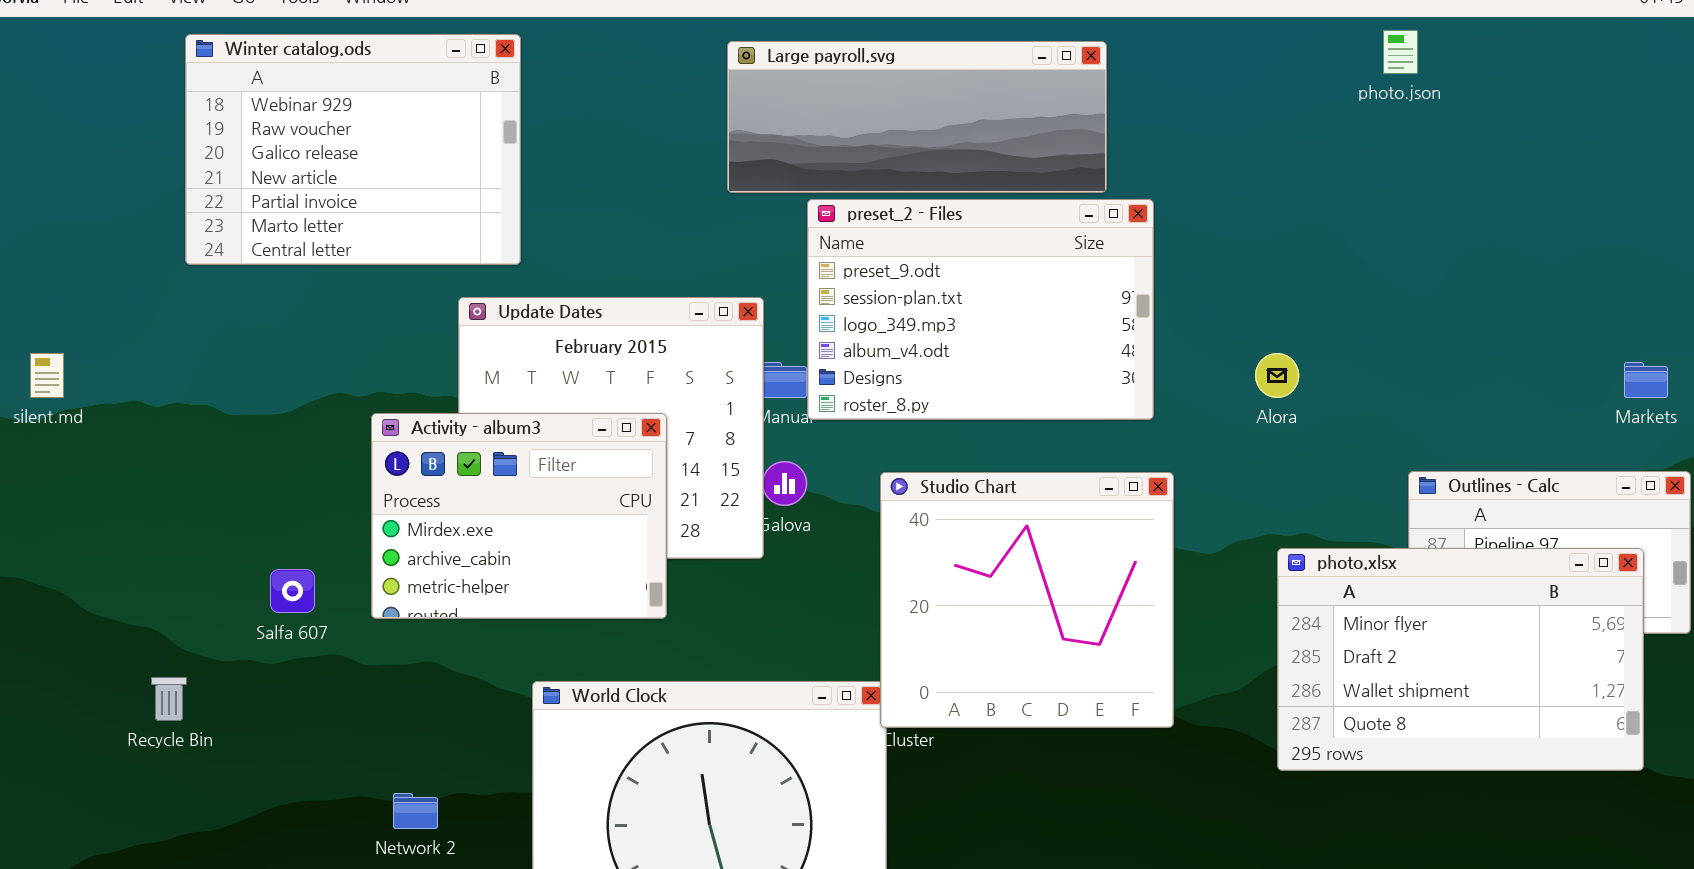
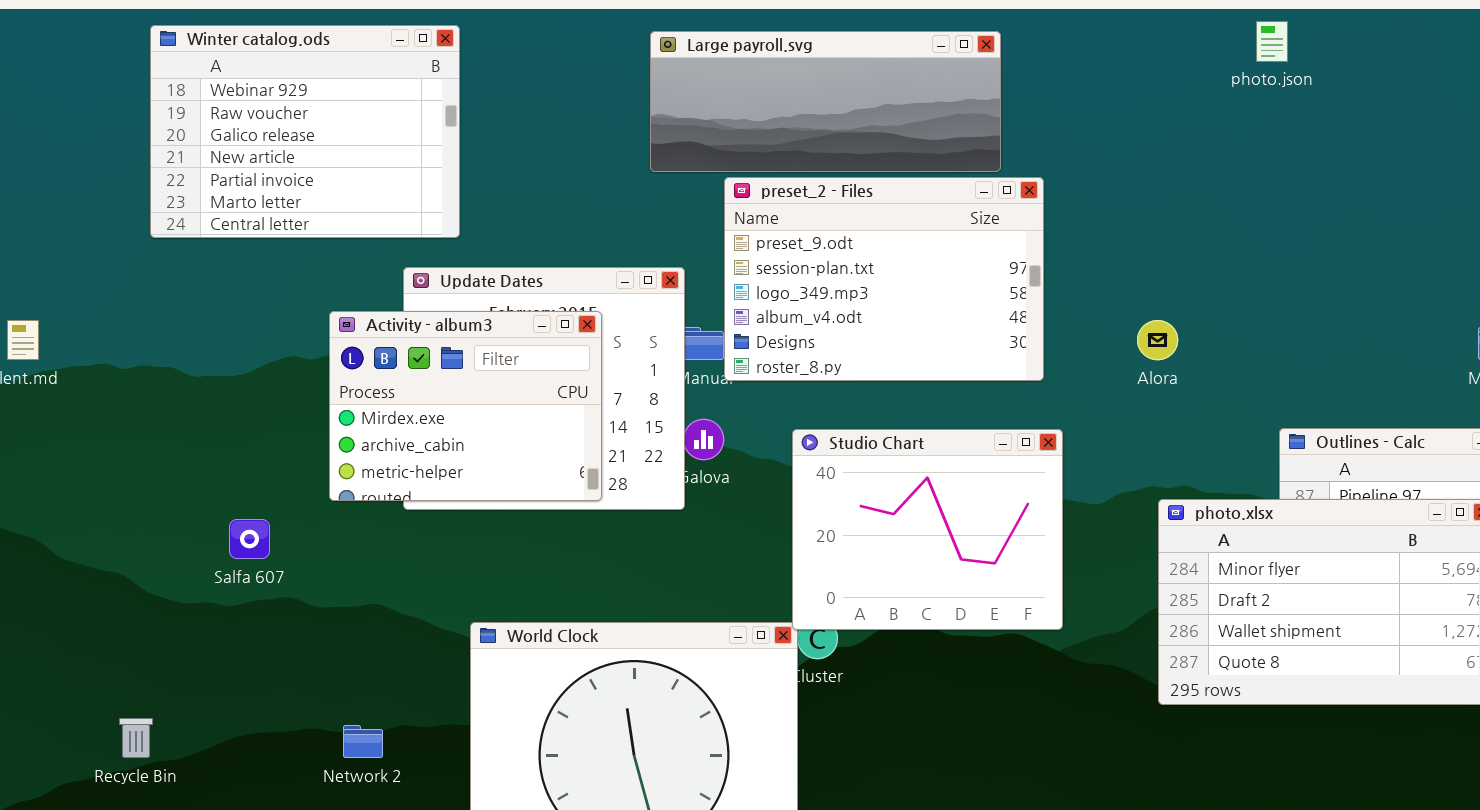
Activity - album3: [371,413,667,619] -> [329,311,602,501], moved
Studio Chart: [880,472,1174,728] -> [792,429,1063,630], resized
Recycle Bin: [151,677,187,721] -> [119,718,153,758], moved

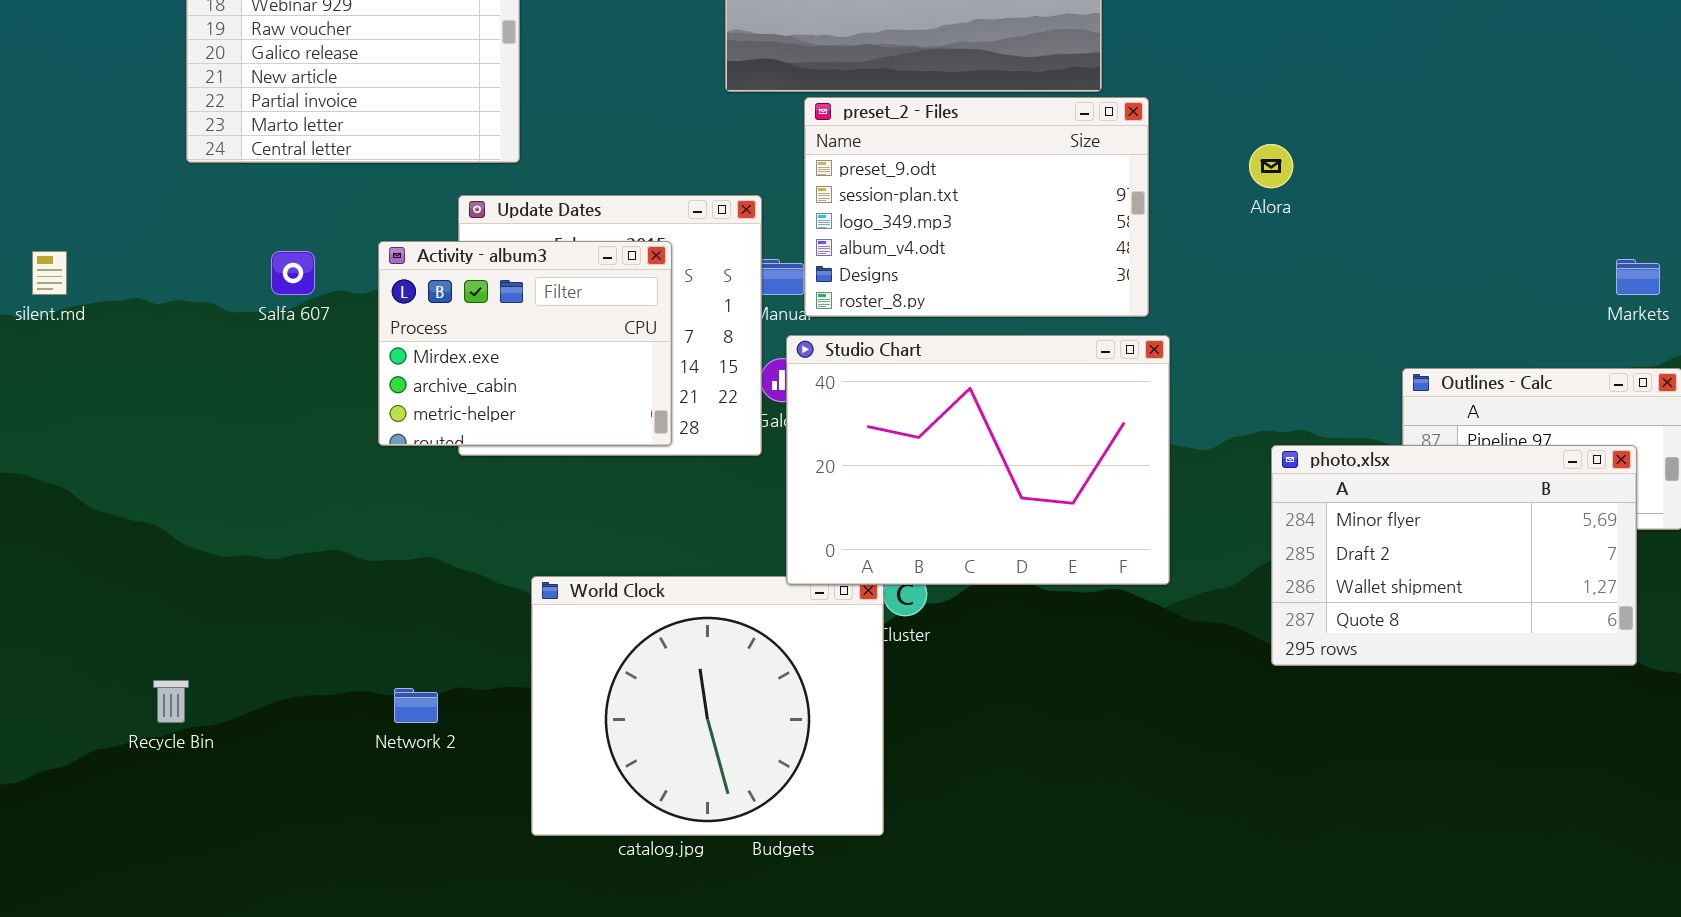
Alora: [1137,320,1178,360] -> [1249,144,1293,188], moved
Studio Chart: [792,429,1063,630] -> [786,335,1170,585], resized
Salfa 607: [229,519,270,559] -> [271,251,315,295], moved

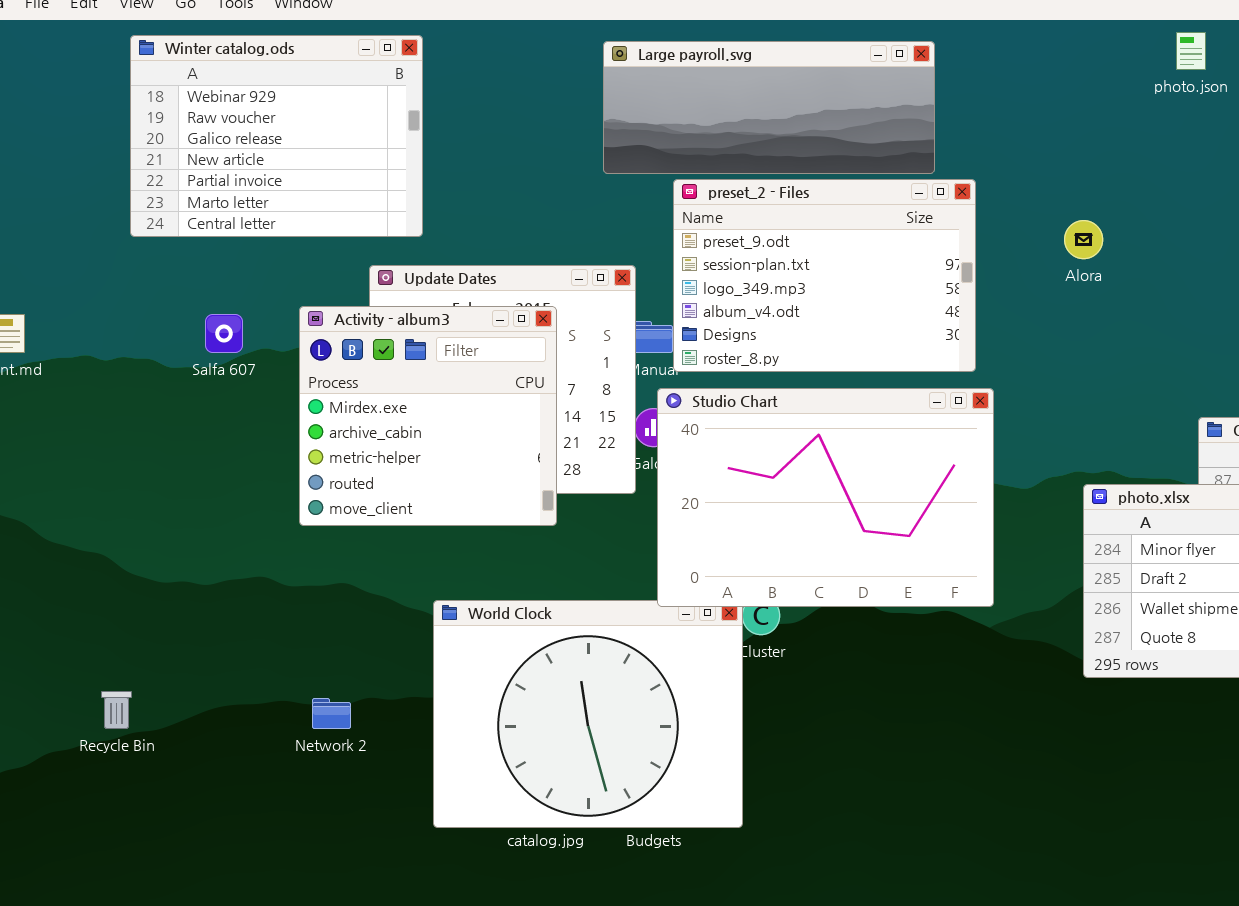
Activity - album3: [378,241,672,446] -> [299,306,557,526], resized

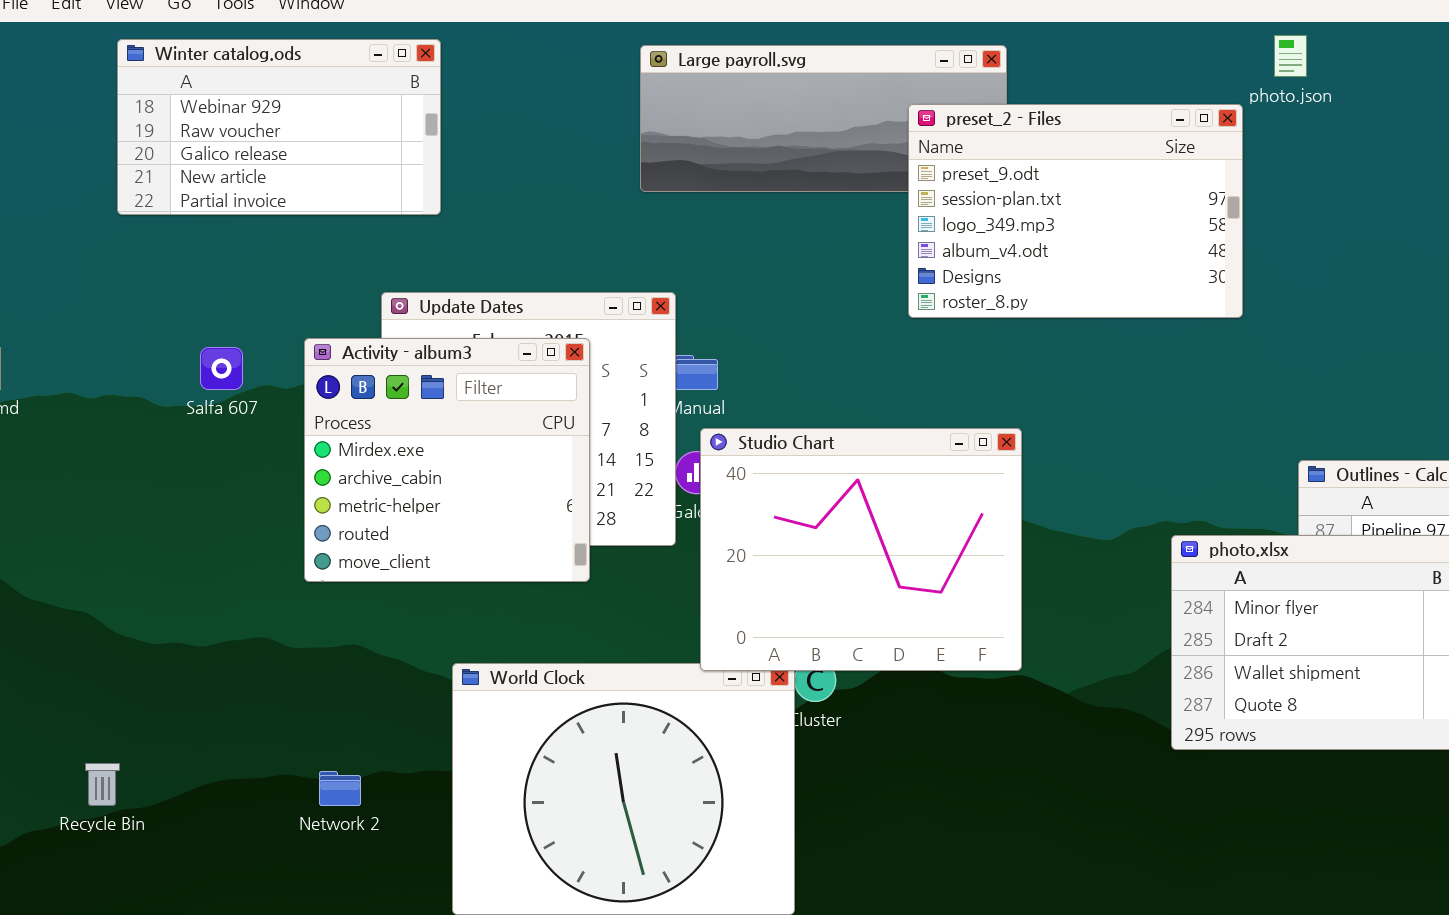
Winter catalog.ods: [130,35,423,237] -> [117,39,441,215], resized
preset_2 - Files: [673,179,976,372] -> [908,104,1243,318], moved
Studio Chart: [657,388,994,607] -> [700,428,1022,671], resized

